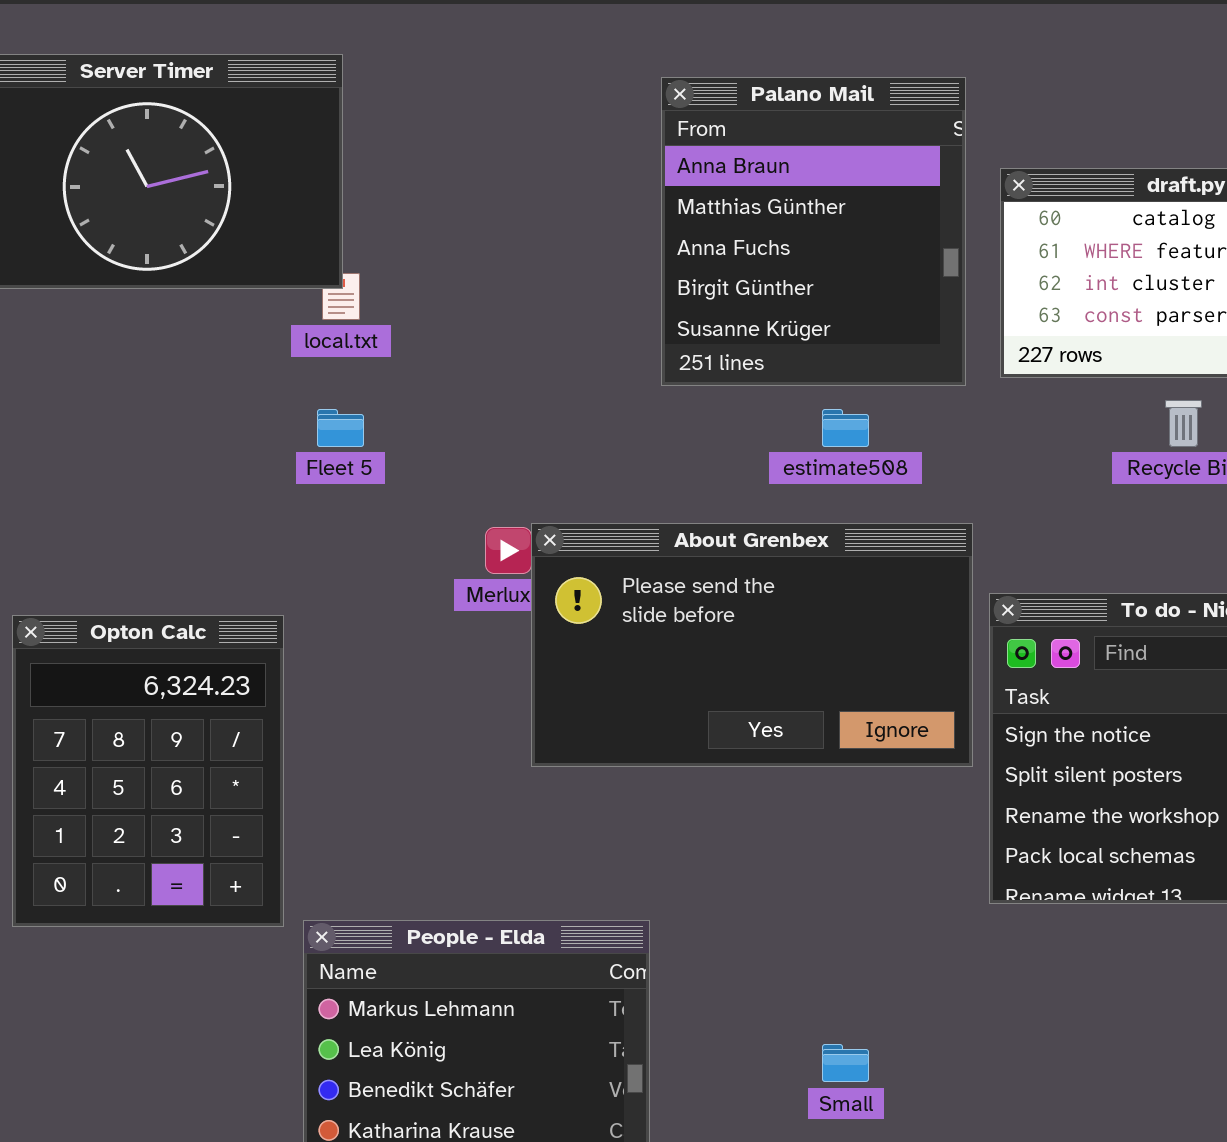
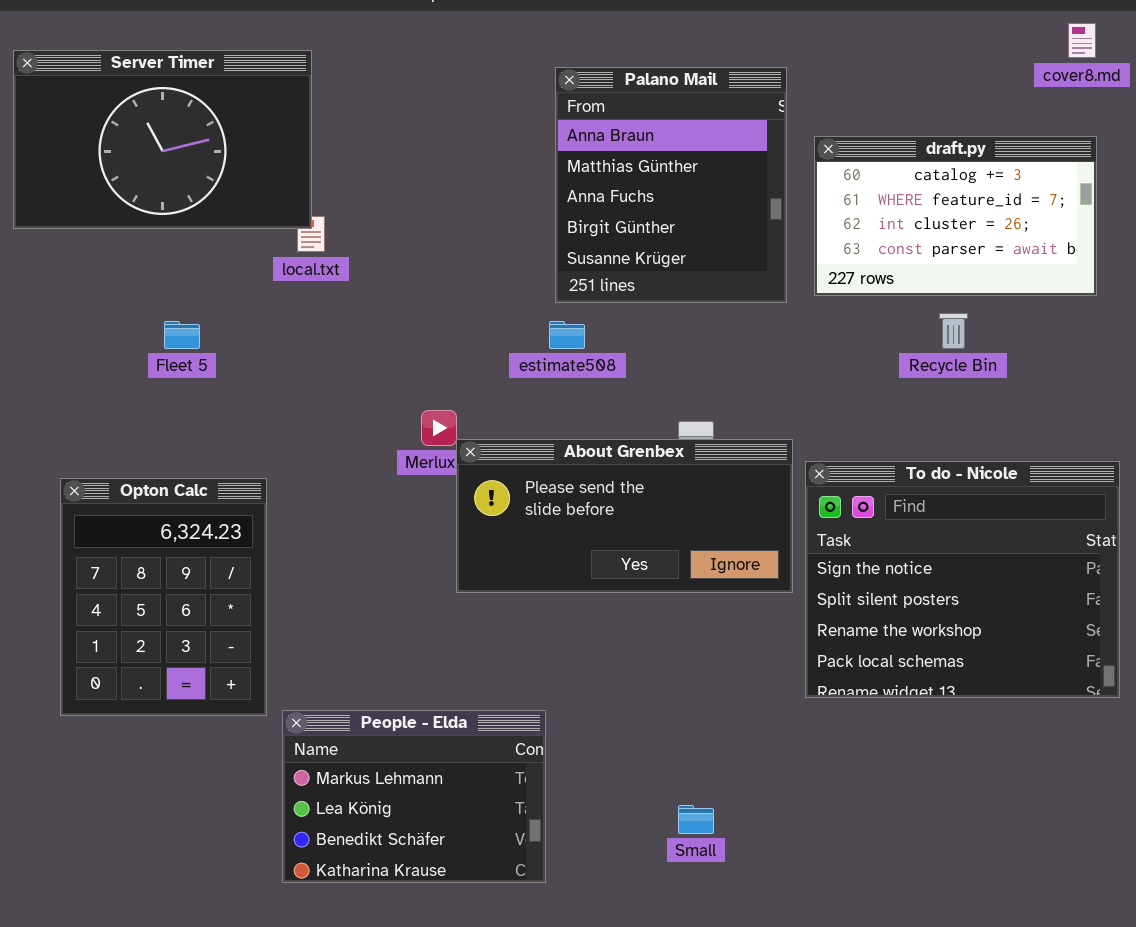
Fleet 5: [317,409,364,447] -> [164,321,200,349], moved
estimate508: [822,409,869,447] -> [549,321,585,349], moved
About Grenbex: [531,523,973,767] -> [456,439,793,593], resized

